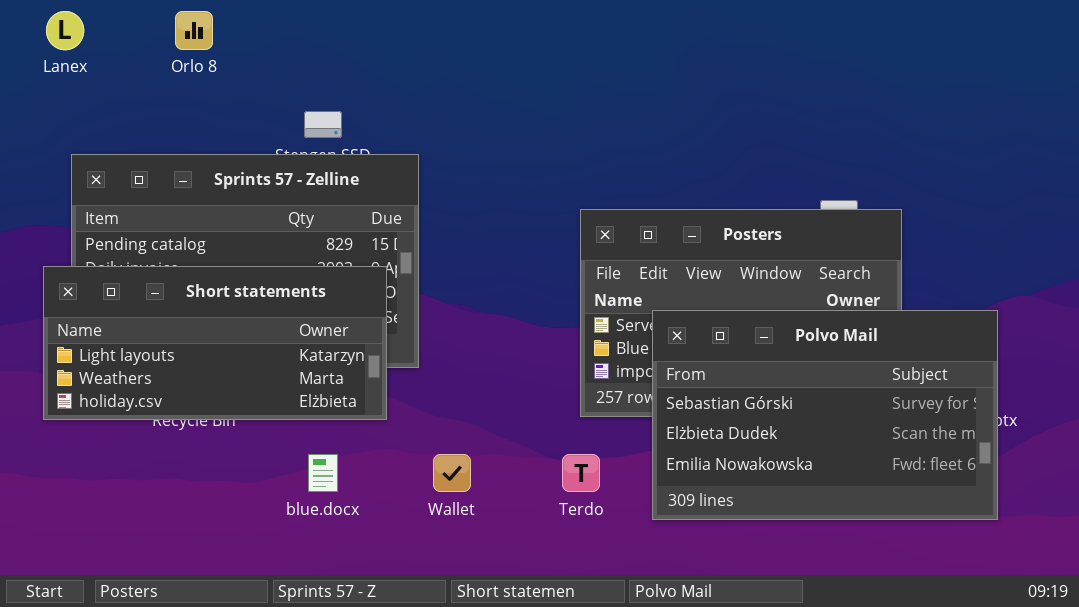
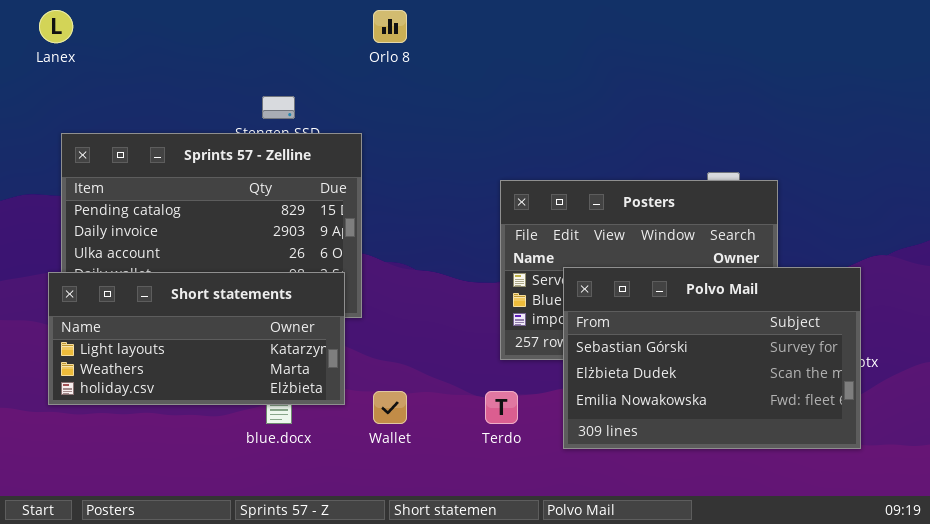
Orlo 8: [175,11,213,50] -> [373,10,407,43], moved
Short statements: [43,266,387,420] -> [48,272,345,405], moved

